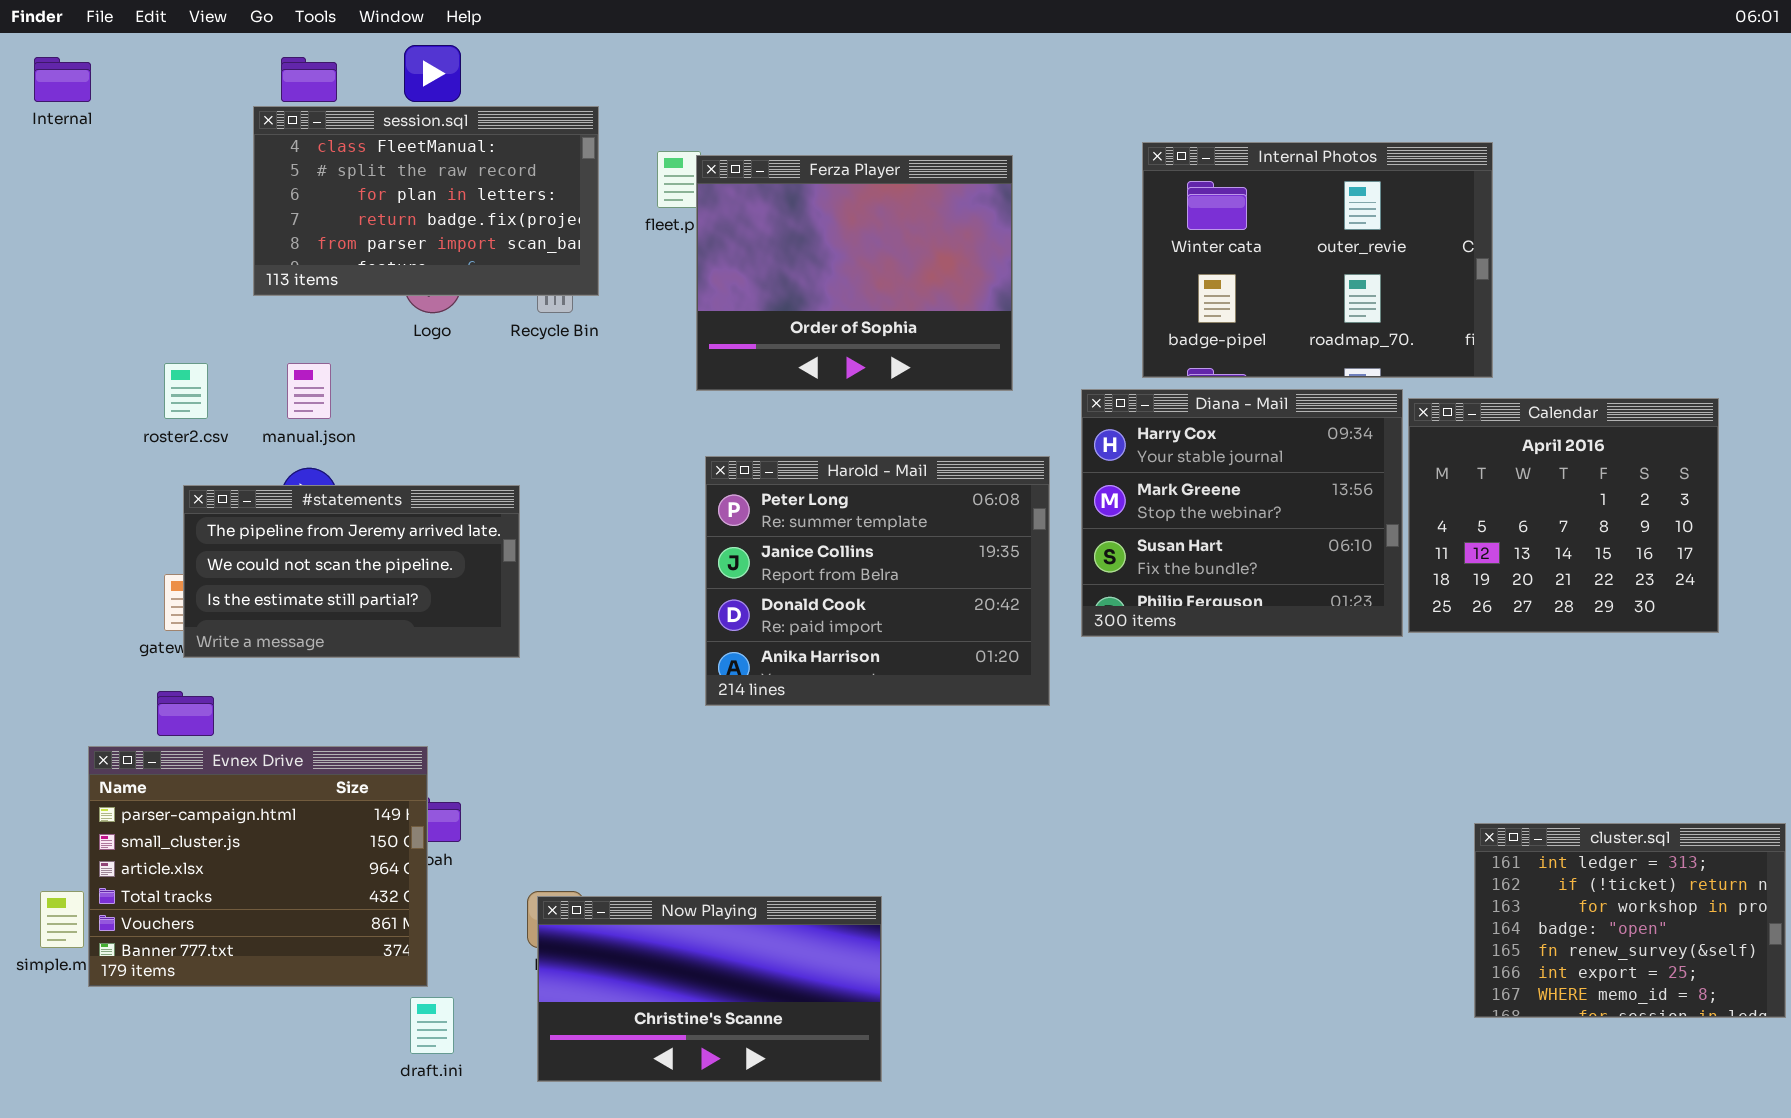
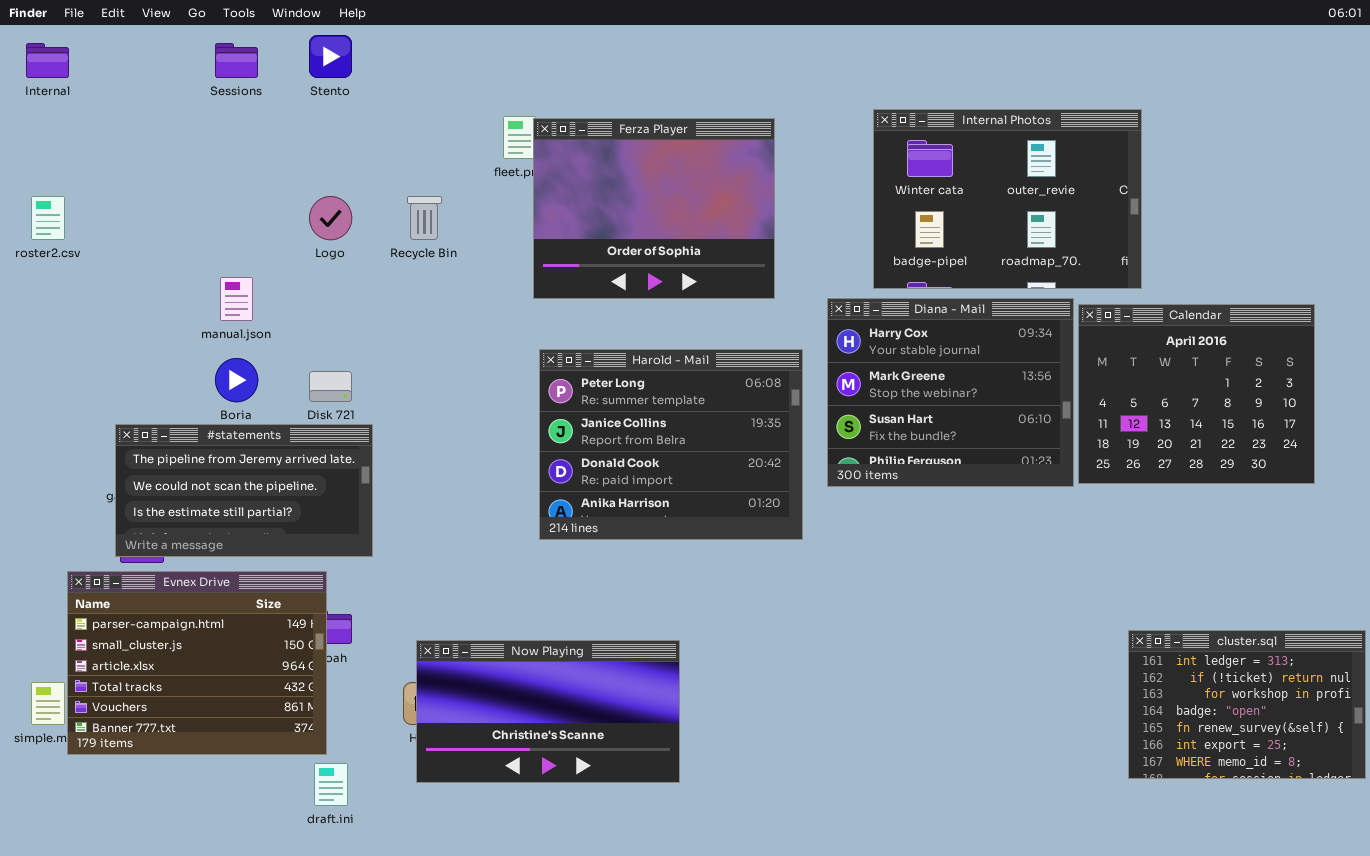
session.sql: [253,106,599,296] -> none, closed
roster2.csv: [164,363,208,419] -> [31,196,65,240], moved
#statements: [183,485,520,658] -> [115,424,373,557], moved
Now Playing: [537,896,882,1082] -> [416,640,680,783], moved

